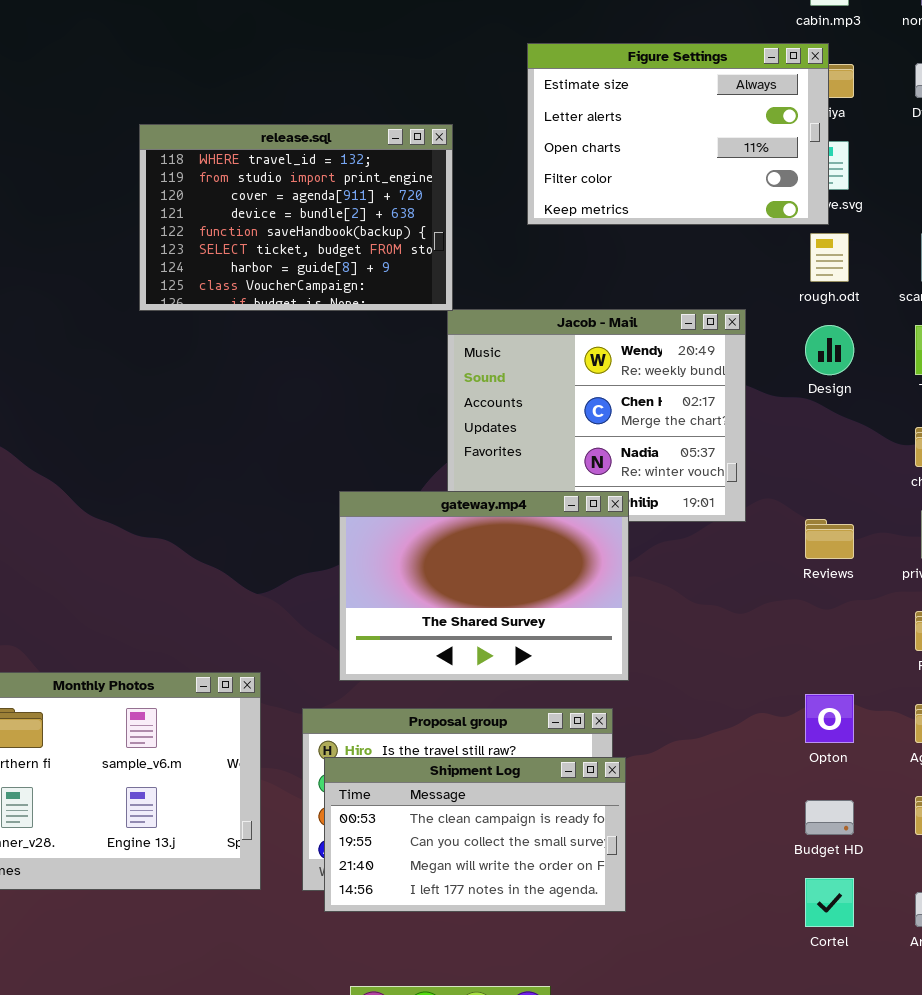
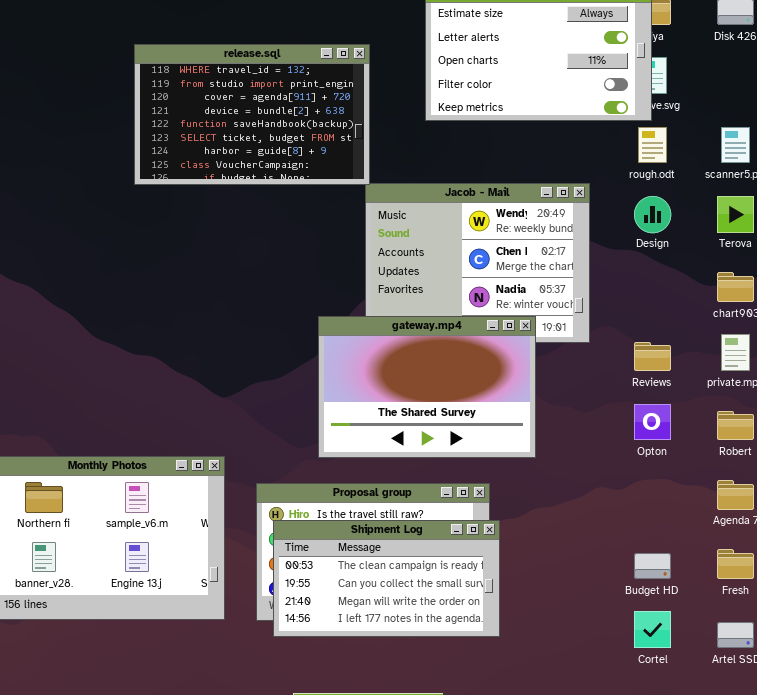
gateway.mp4: [339,491,629,681] -> [318,316,536,458], moved
Opton: [805,694,854,743] -> [634,404,671,440], moved

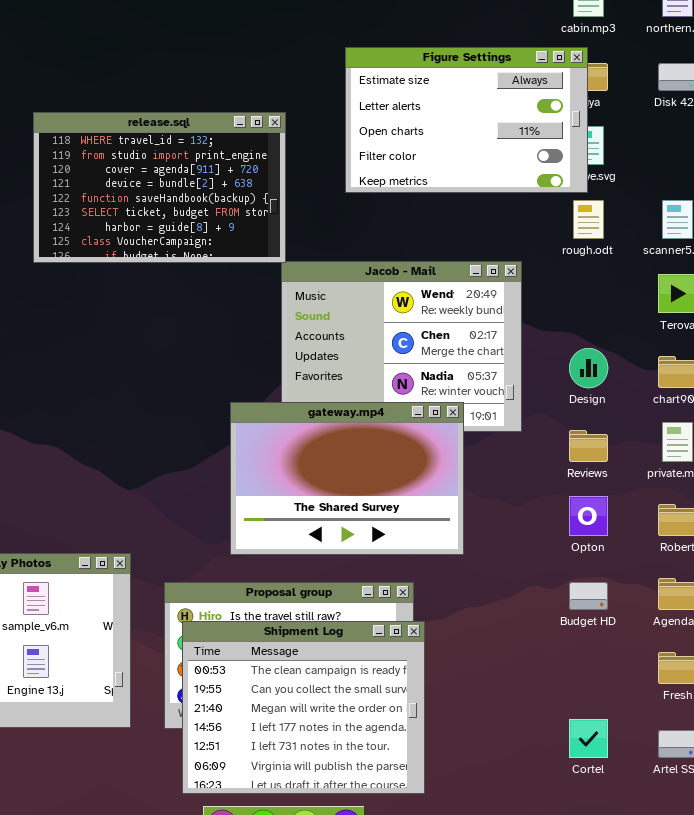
Design: [634,196,671,233] -> [569,348,608,388], moved
Shipment Log: [273,520,500,637] -> [182,621,425,794], resized
Budget HD: [634,553,671,579] -> [569,582,608,610], moved

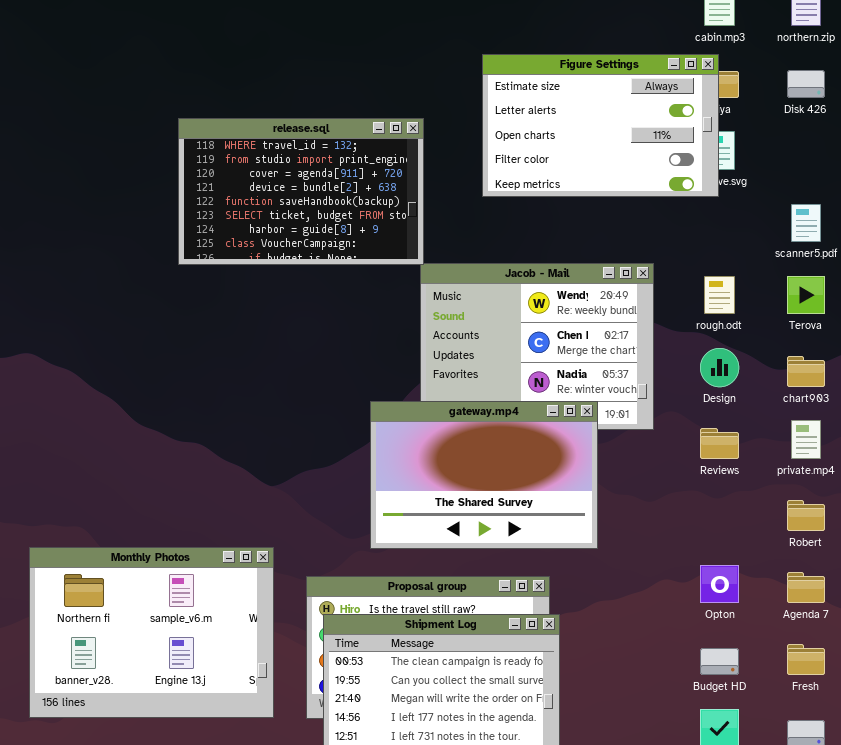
rough.odt: [573,200,604,239] -> [704,276,735,314], moved
Opton: [569,496,608,536] -> [700,565,739,603], moved
Budget HD: [569,582,608,610] -> [700,648,739,675], moved

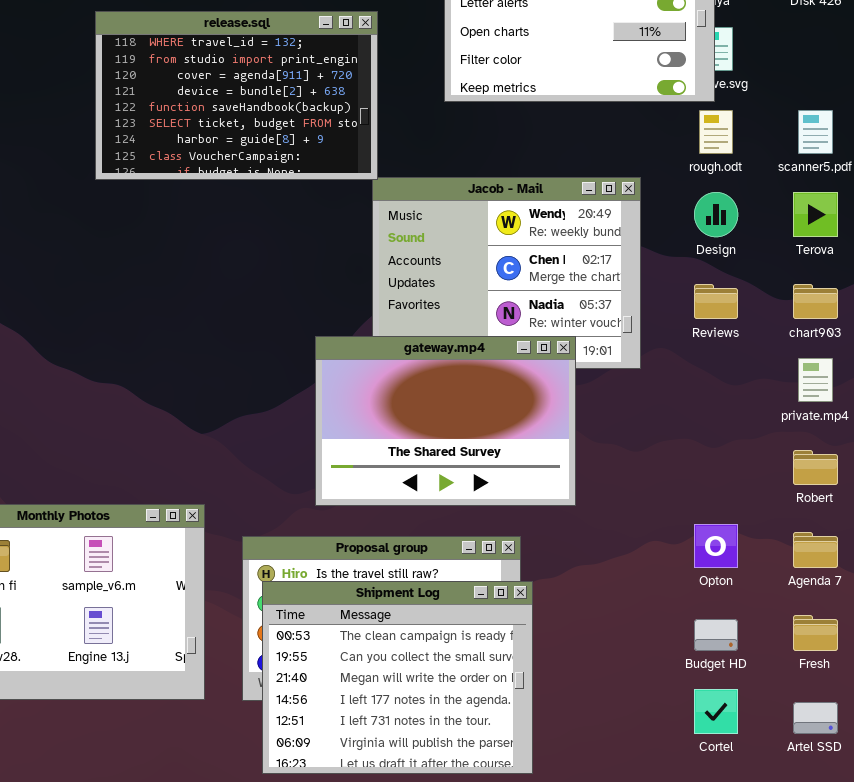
rough.odt: [704,276,735,314] -> [699,110,733,154], moved
Design: [700,348,739,387] -> [694,192,738,237], moved
Reviews: [700,428,739,459] -> [694,284,738,319], moved

